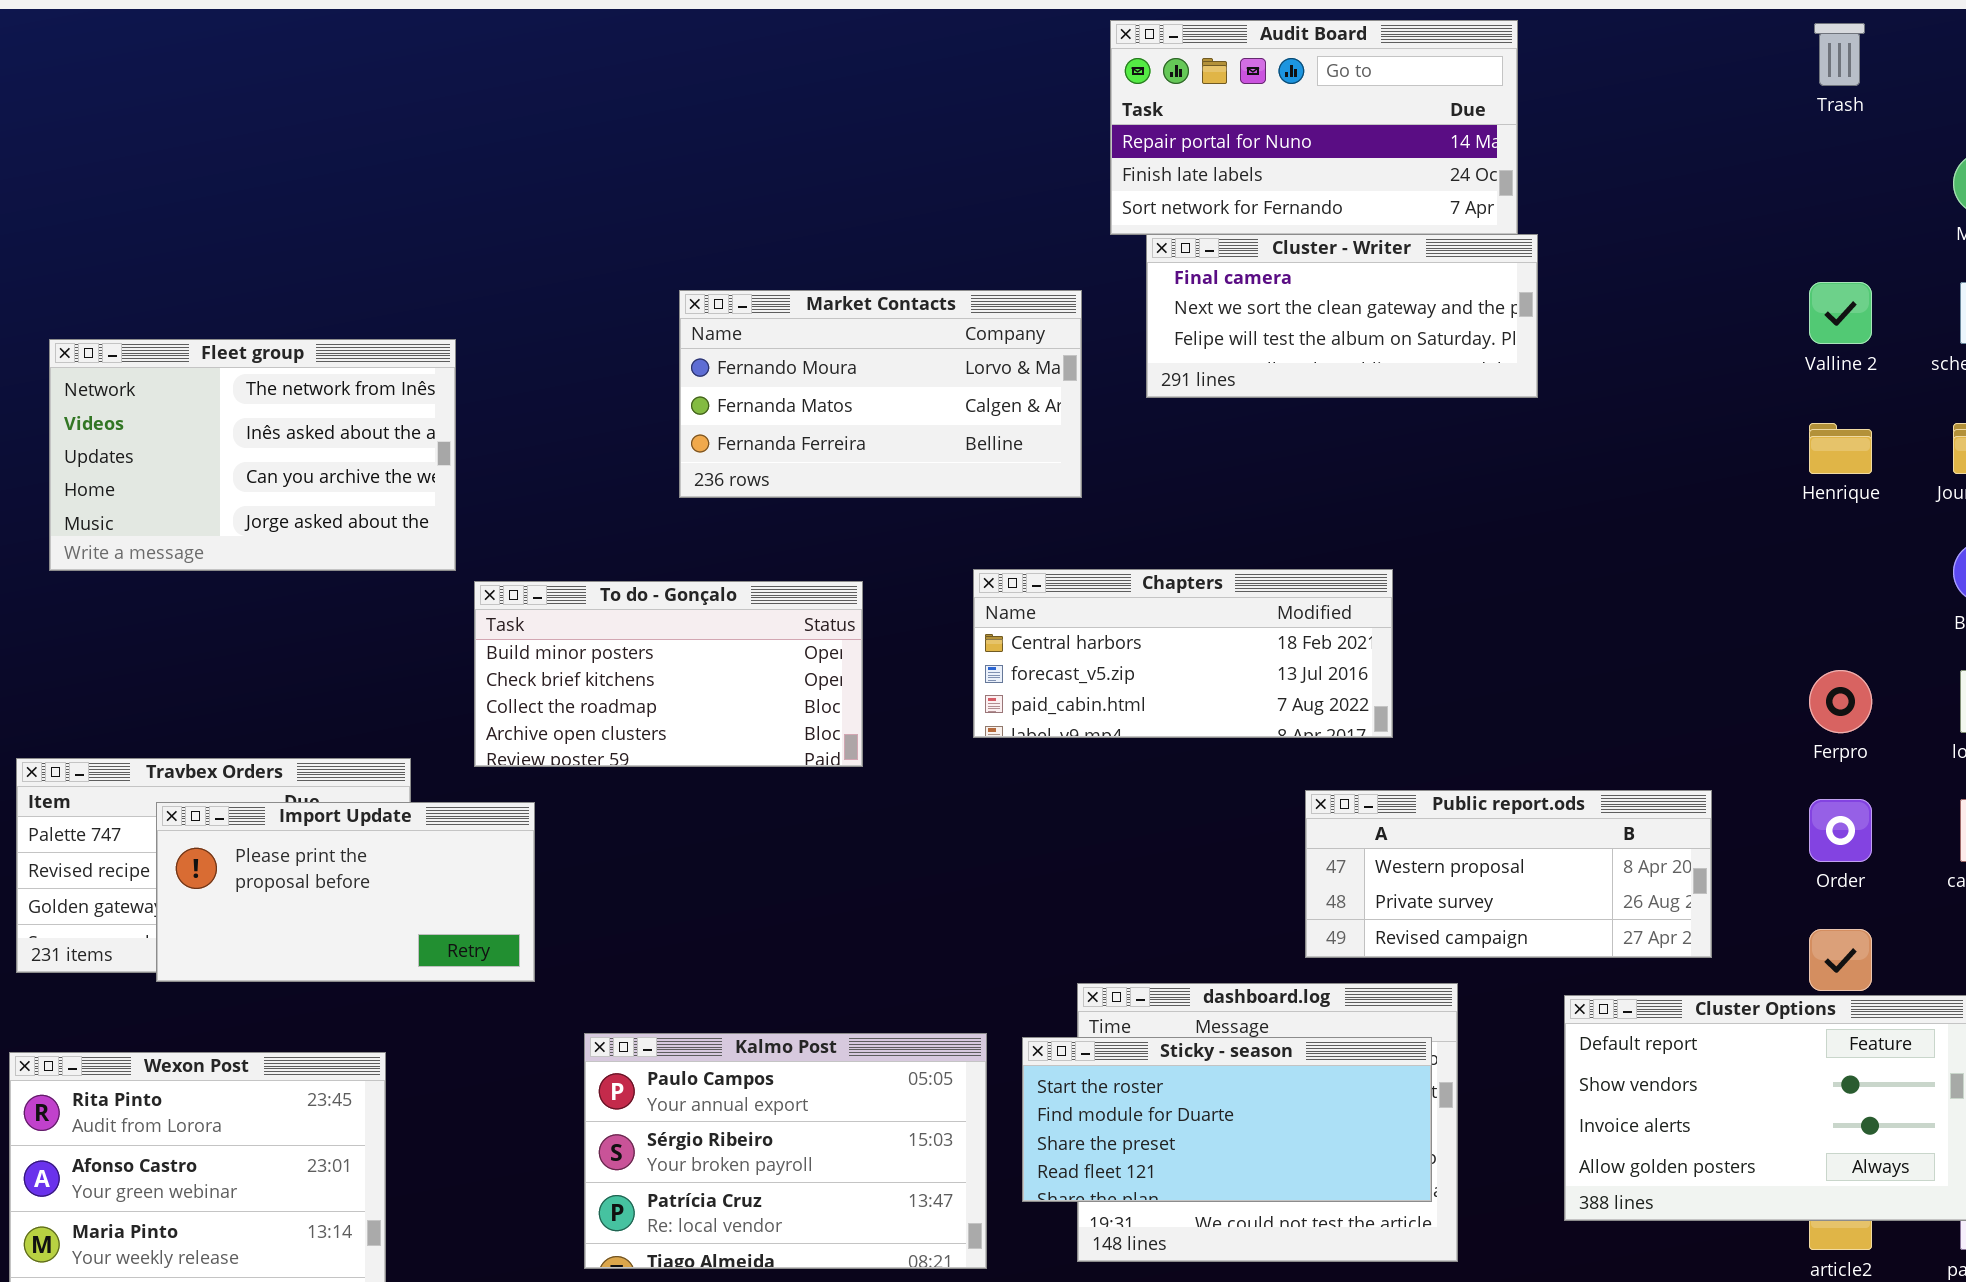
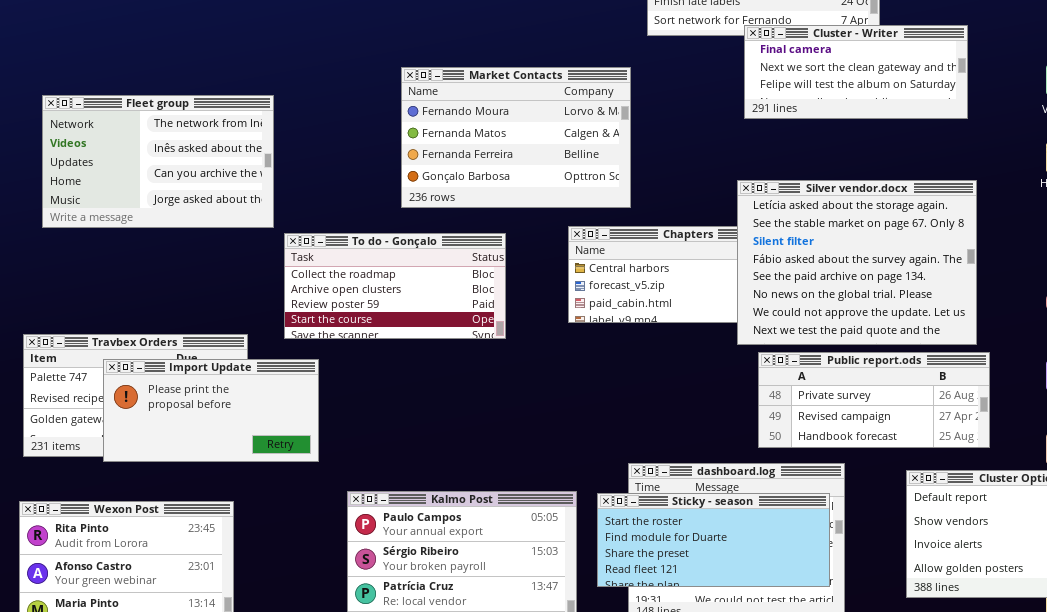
Cluster - Writer: [1146,234,1538,398] -> [744,25,968,119], moved
Market Contacts: [679,290,1082,498] -> [401,67,631,208], resized
Silver vendor.docx: none -> [737,180,977,345], opened
To do - Gonçalo: [474,581,863,767] -> [284,233,506,339], scrolled down 2 rows
Public report.ods: [1305,790,1712,958] -> [758,352,990,448], scrolled down 1 row

